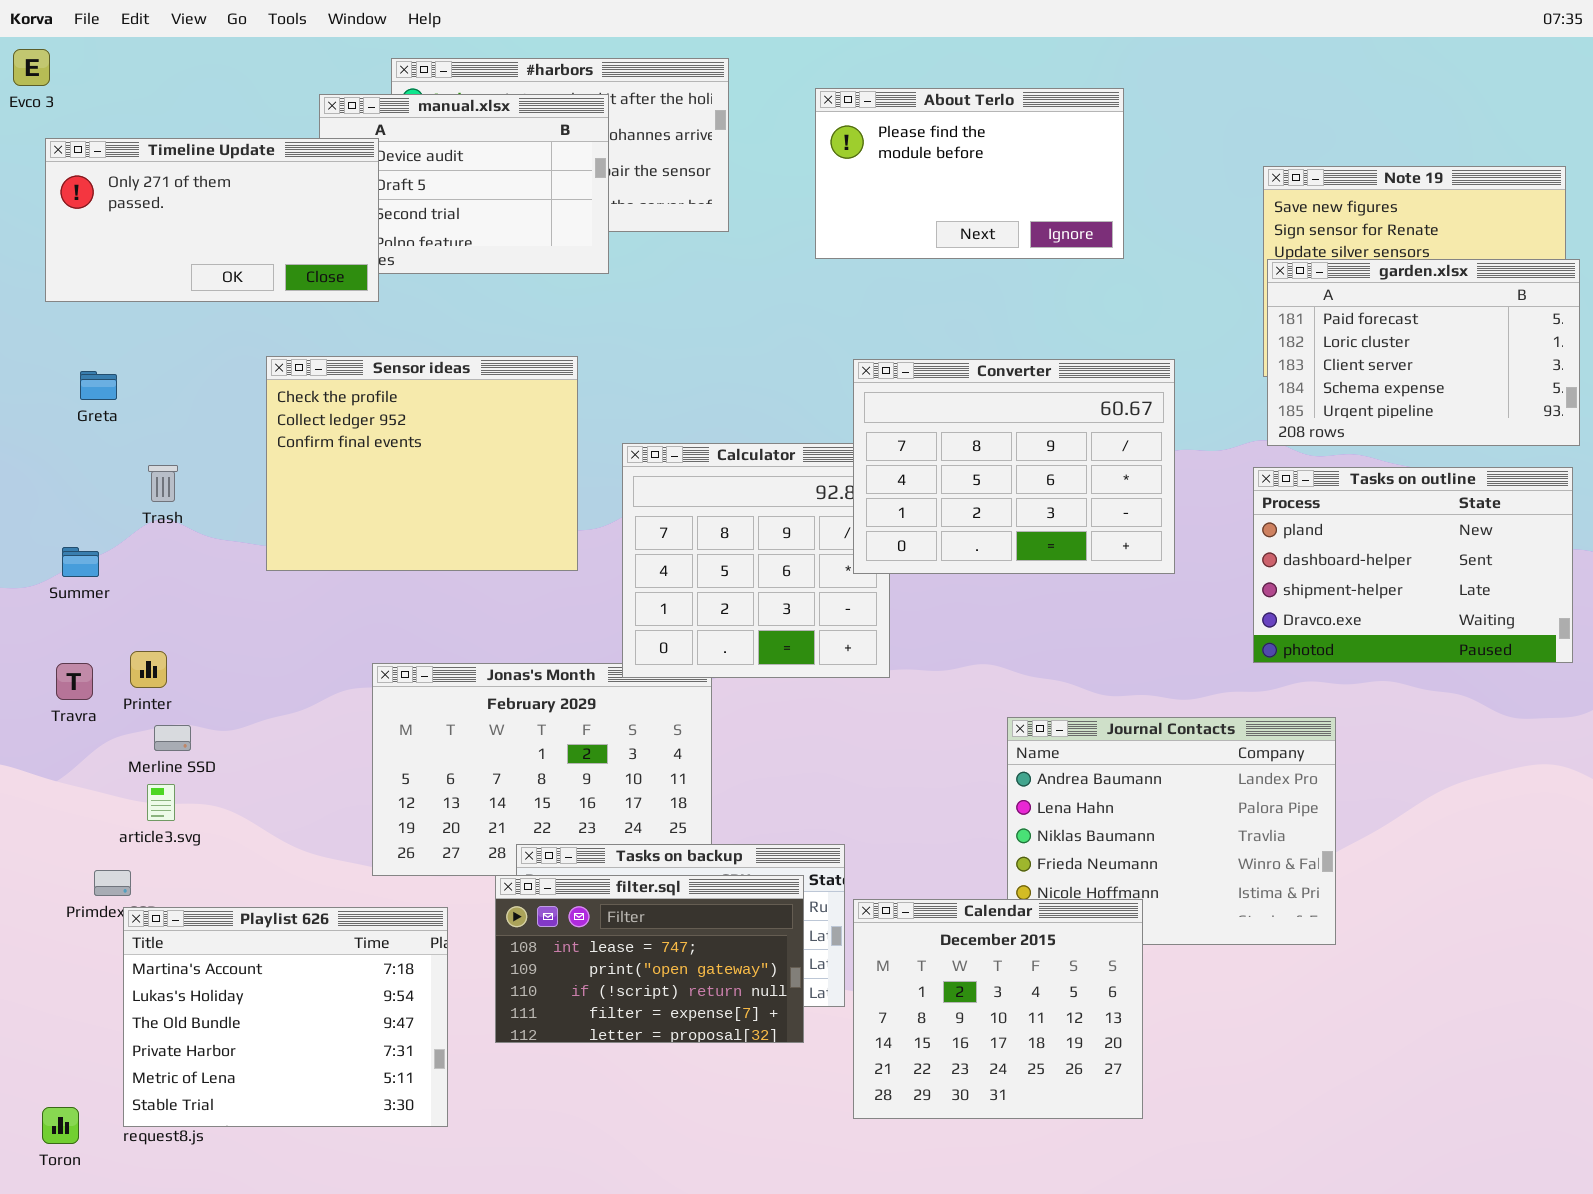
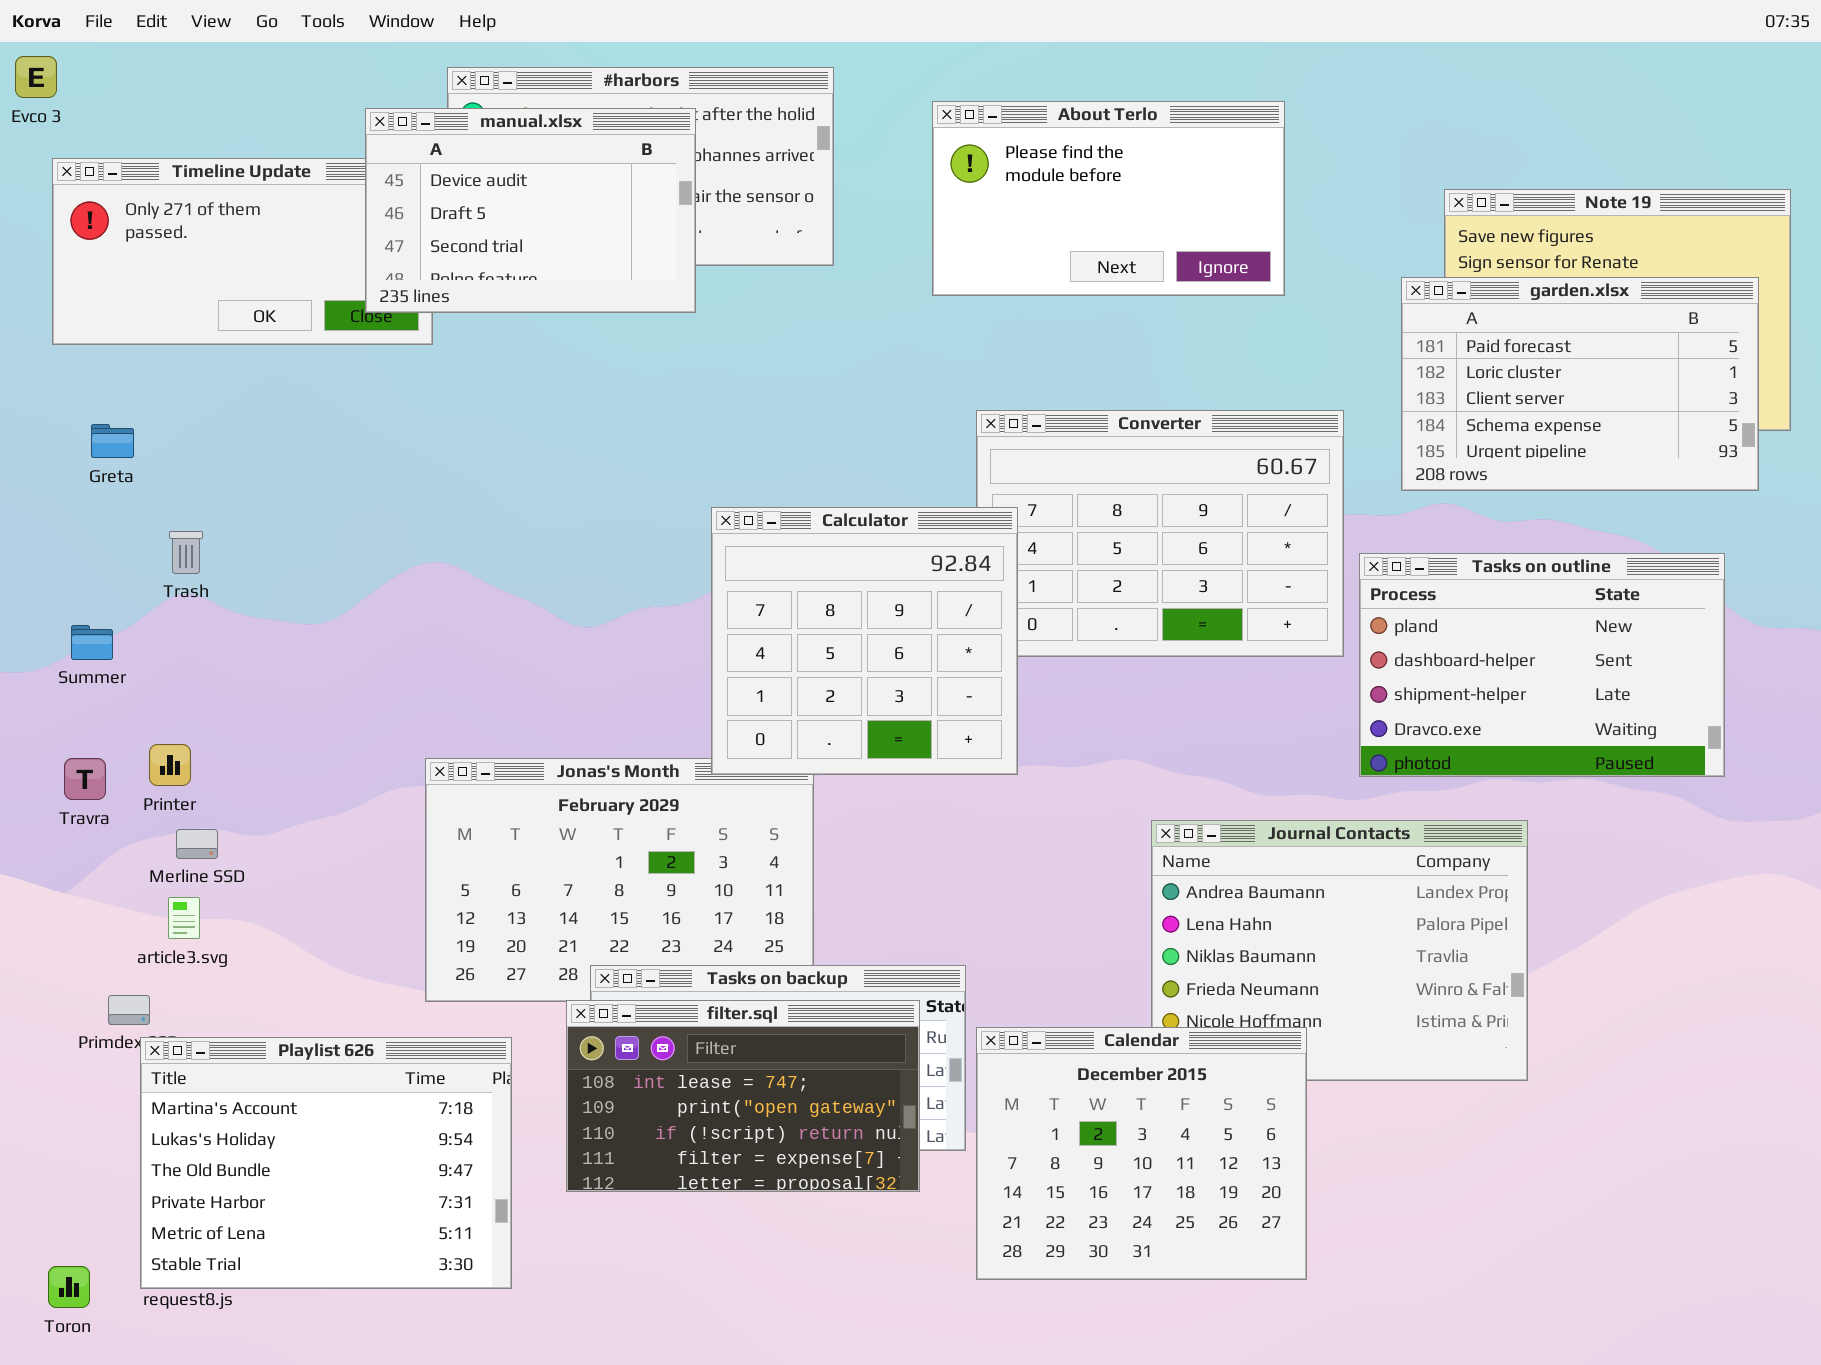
manual.xlsx: [319,94,609,274] -> [365,108,696,313], raised
garden.xlsx: [1267,259,1580,446] -> [1401,277,1759,491], moved
Sensor ideas: [266,356,578,571] -> none, closed
Calculator: [622,443,890,678] -> [711,507,1018,775], raised
Tasks on outline: [1253,467,1573,663] -> [1359,553,1725,777], moved

